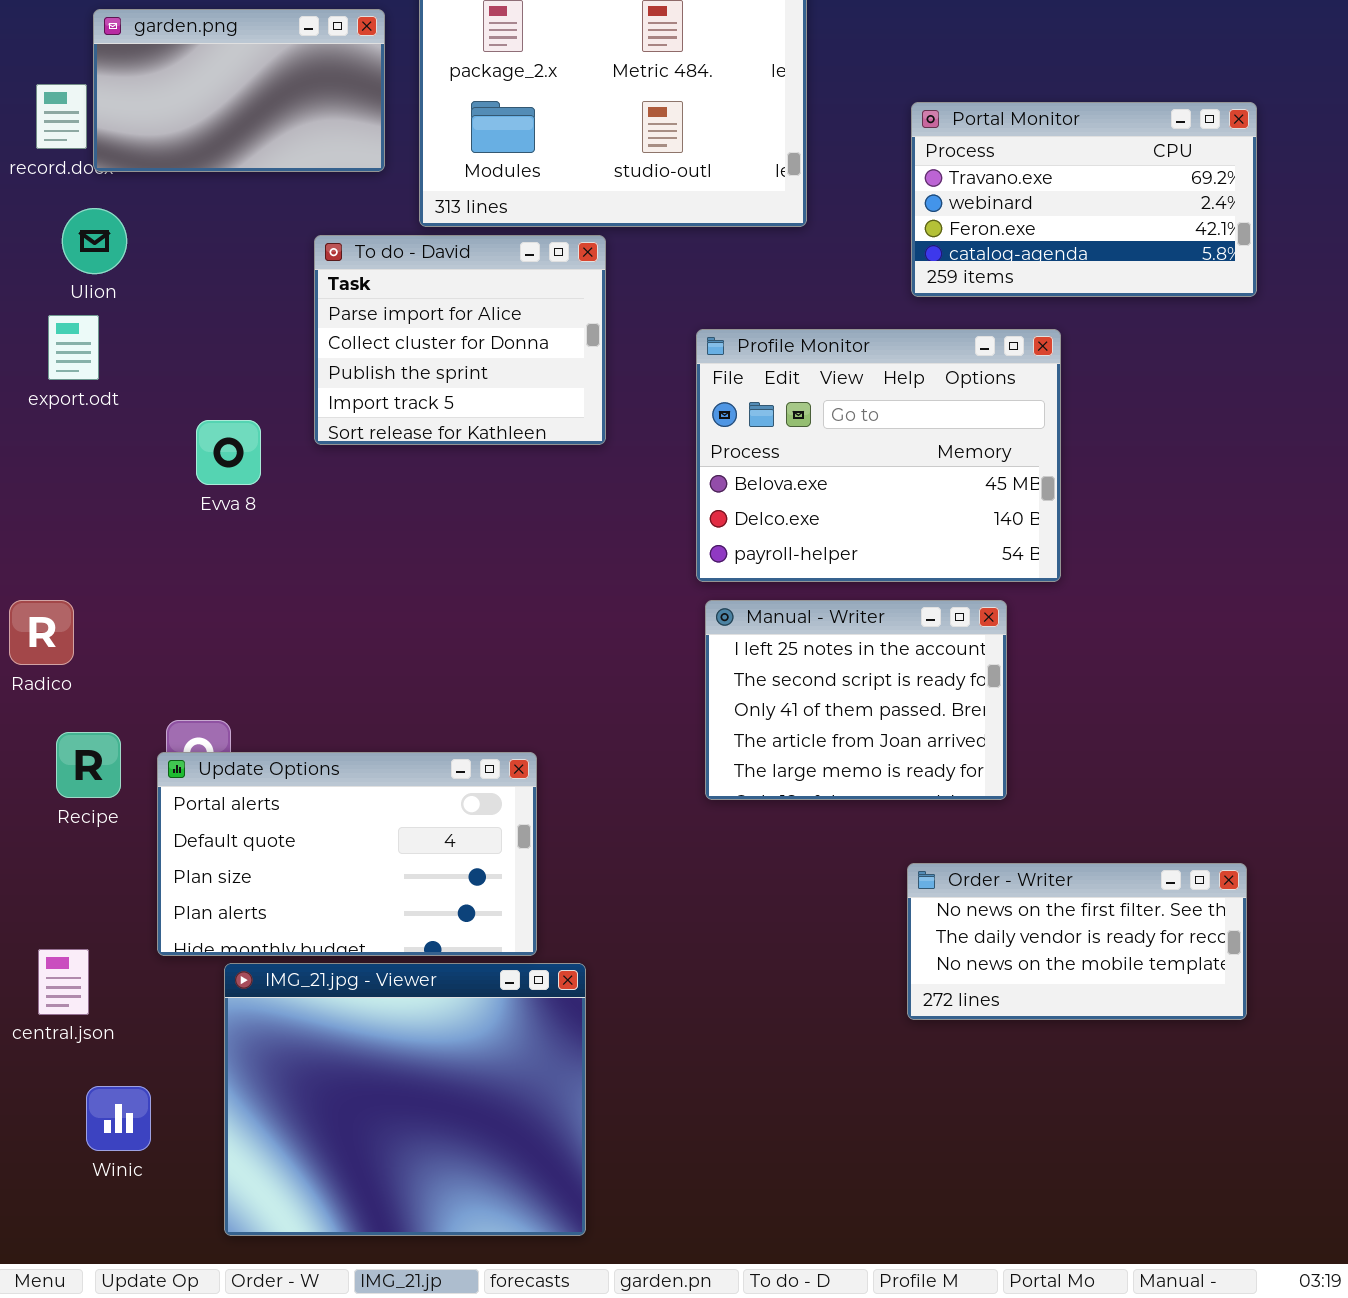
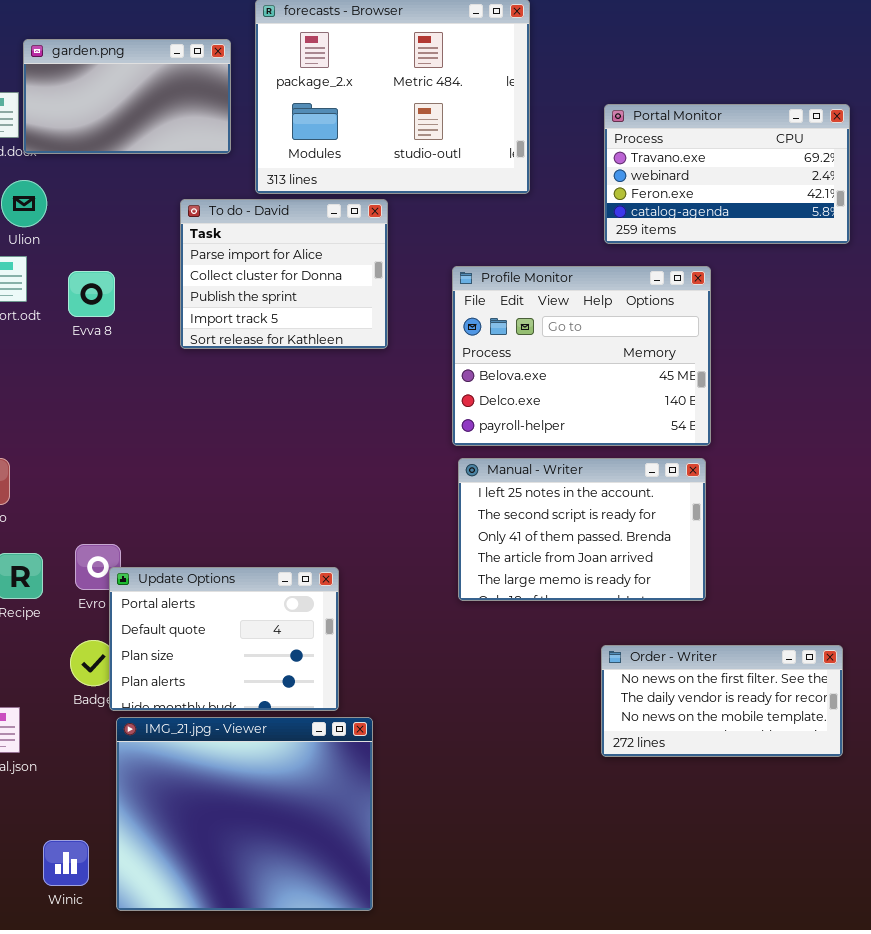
Evva 8: [196,420,261,485] -> [68,271,115,317], moved
Manual - Writer: [705,600,1007,800] -> [458,458,706,601], resized
Update Options: [157,752,537,956] -> [109,567,339,711], resized
Winic: [86,1086,151,1151] -> [43,840,89,886], moved

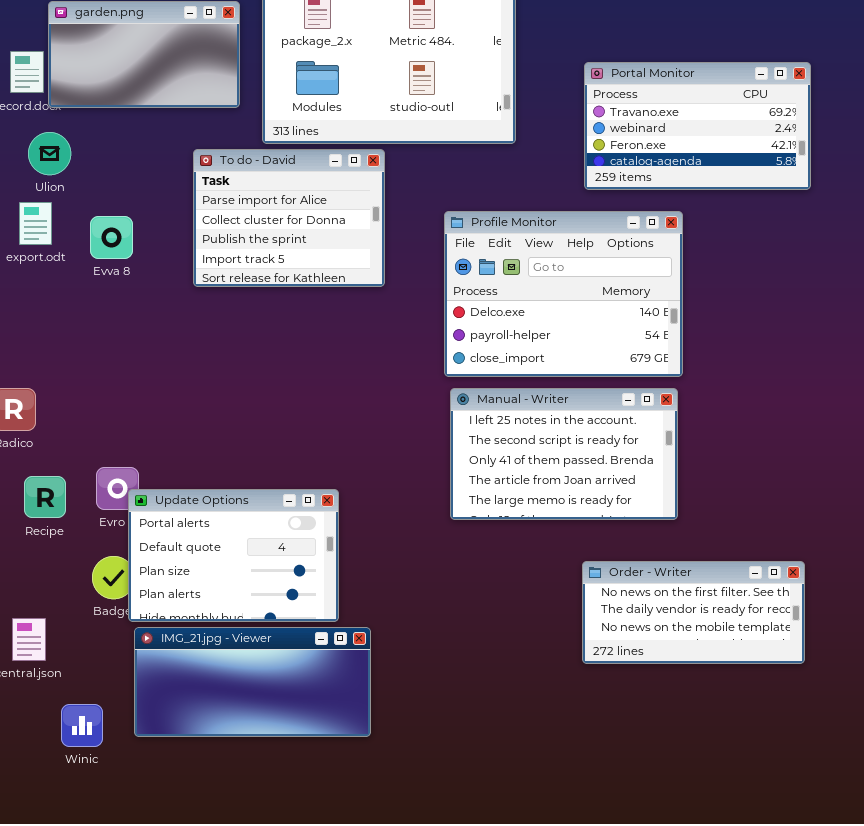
Profile Monitor: [452,266,711,446] -> [444,211,683,377], scrolled down 1 row
IMG_21.jpg - Viewer: [116,717,373,911] -> [134,627,371,737], resized
Winic: [43,840,89,886] -> [61,704,103,747], moved

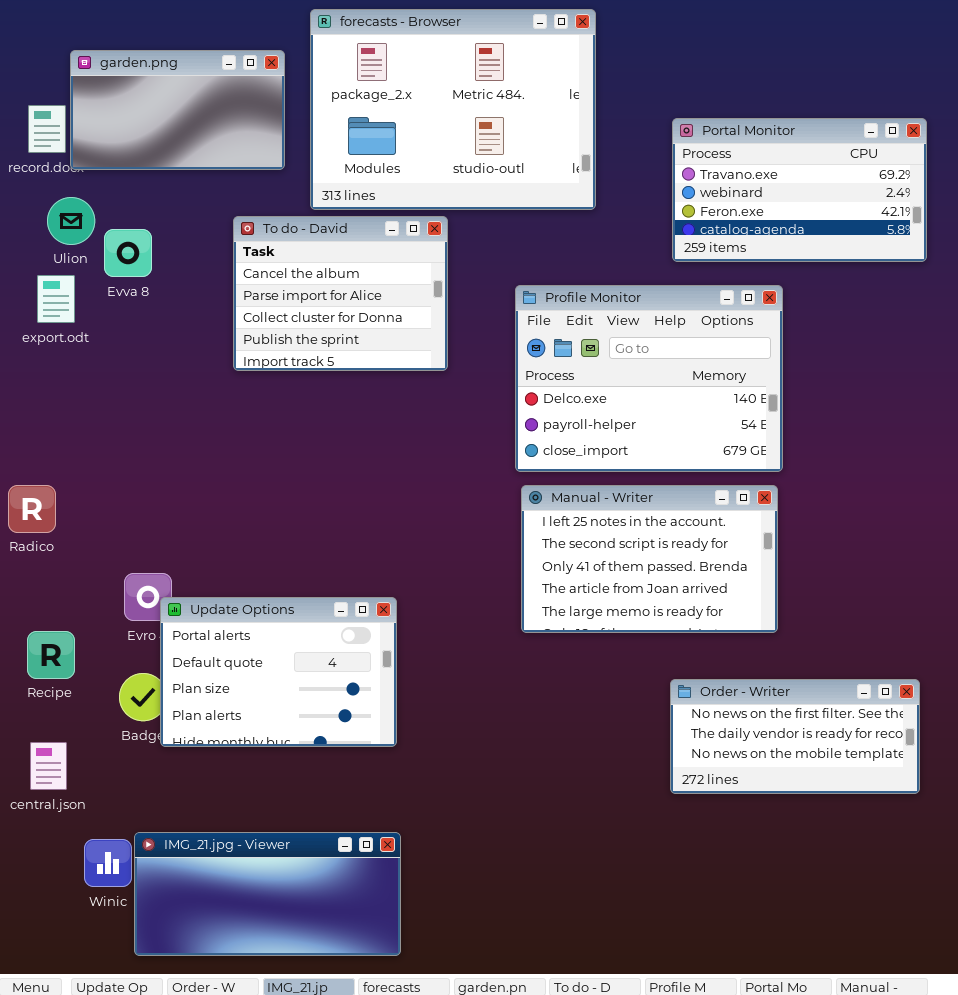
To do - David: [193,149,385,287] -> [233,216,448,371], scrolled up 1 row
Evva 8: [90,216,133,259] -> [104,229,152,277], moved
Recipe: [24,476,66,518] -> [27,631,75,679], moved
IMG_21.jpg - Viewer: [134,627,371,737] -> [134,832,401,956], moved

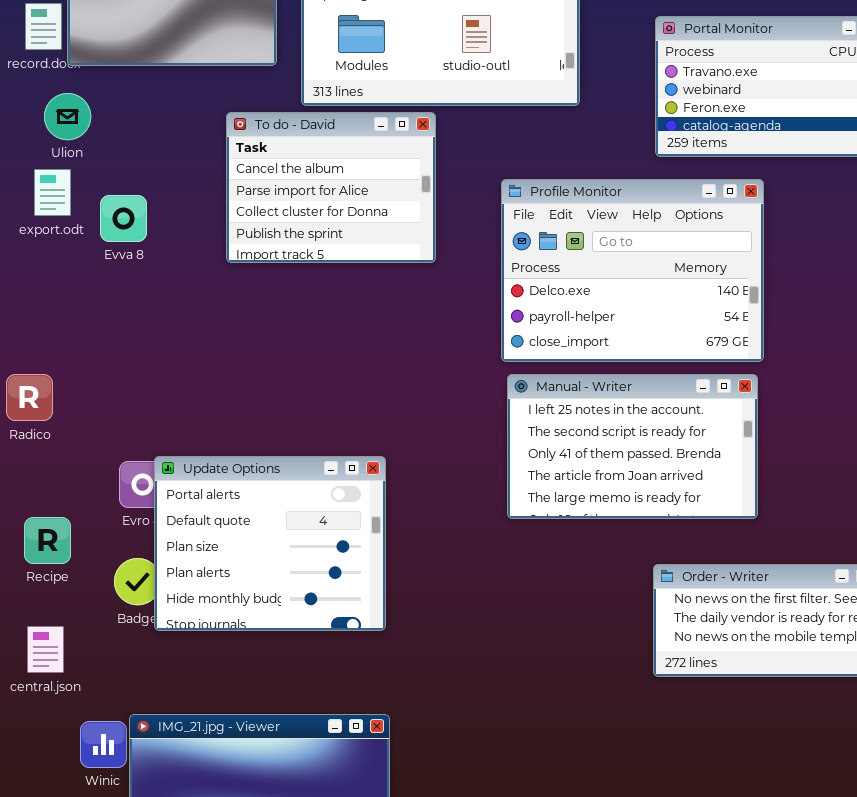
Evva 8: [104,229,152,277] -> [100,195,147,242], moved
Update Options: [160,597,397,747] -> [154,456,386,631], resized

